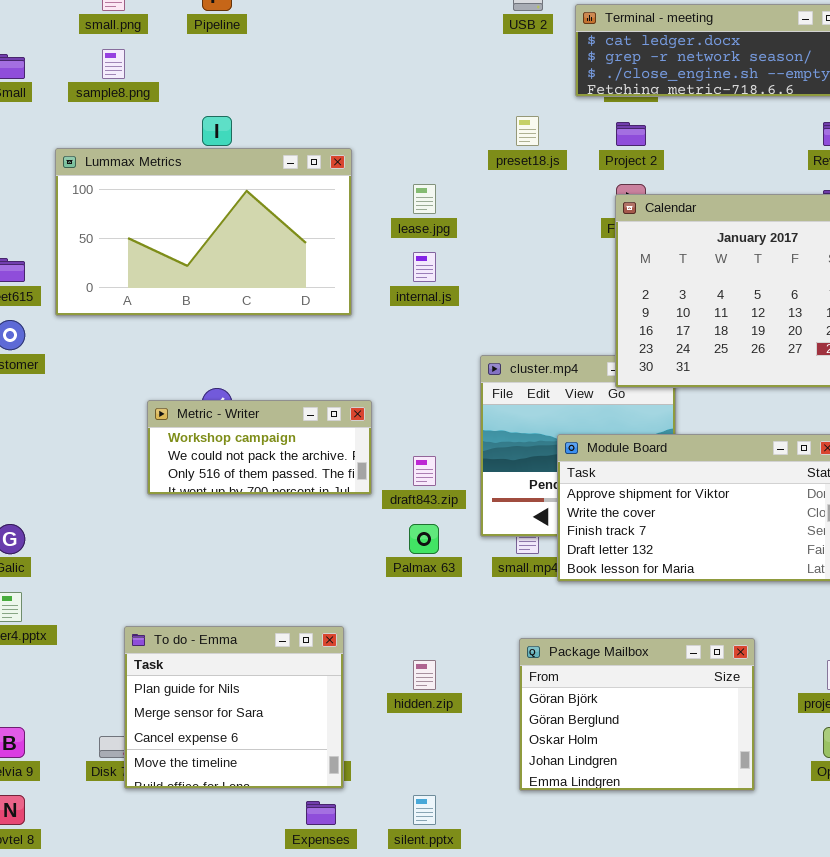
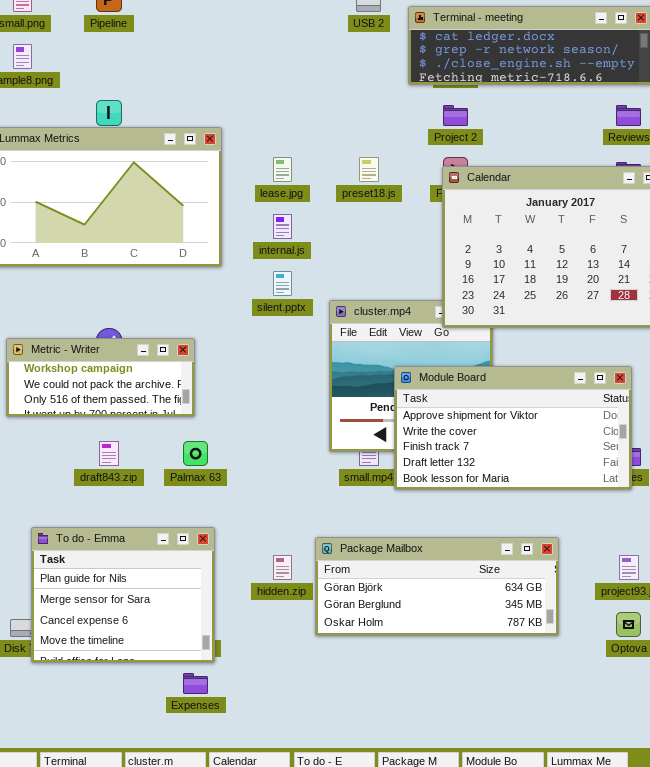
preset18.js: [516,116,539,146] -> [359,157,379,182], moved
Metric - Writer: [147,400,372,495] -> [6,338,195,417], moved
draft843.zip: [413,456,436,486] -> [99,441,119,466], moved
Palmax 63: [409,524,439,554] -> [183,441,208,466], moved
Package Mailbox: [519,638,755,791] -> [315,537,559,636], resized
silent.pptx: [413,795,436,825] -> [273,271,292,296], moved

